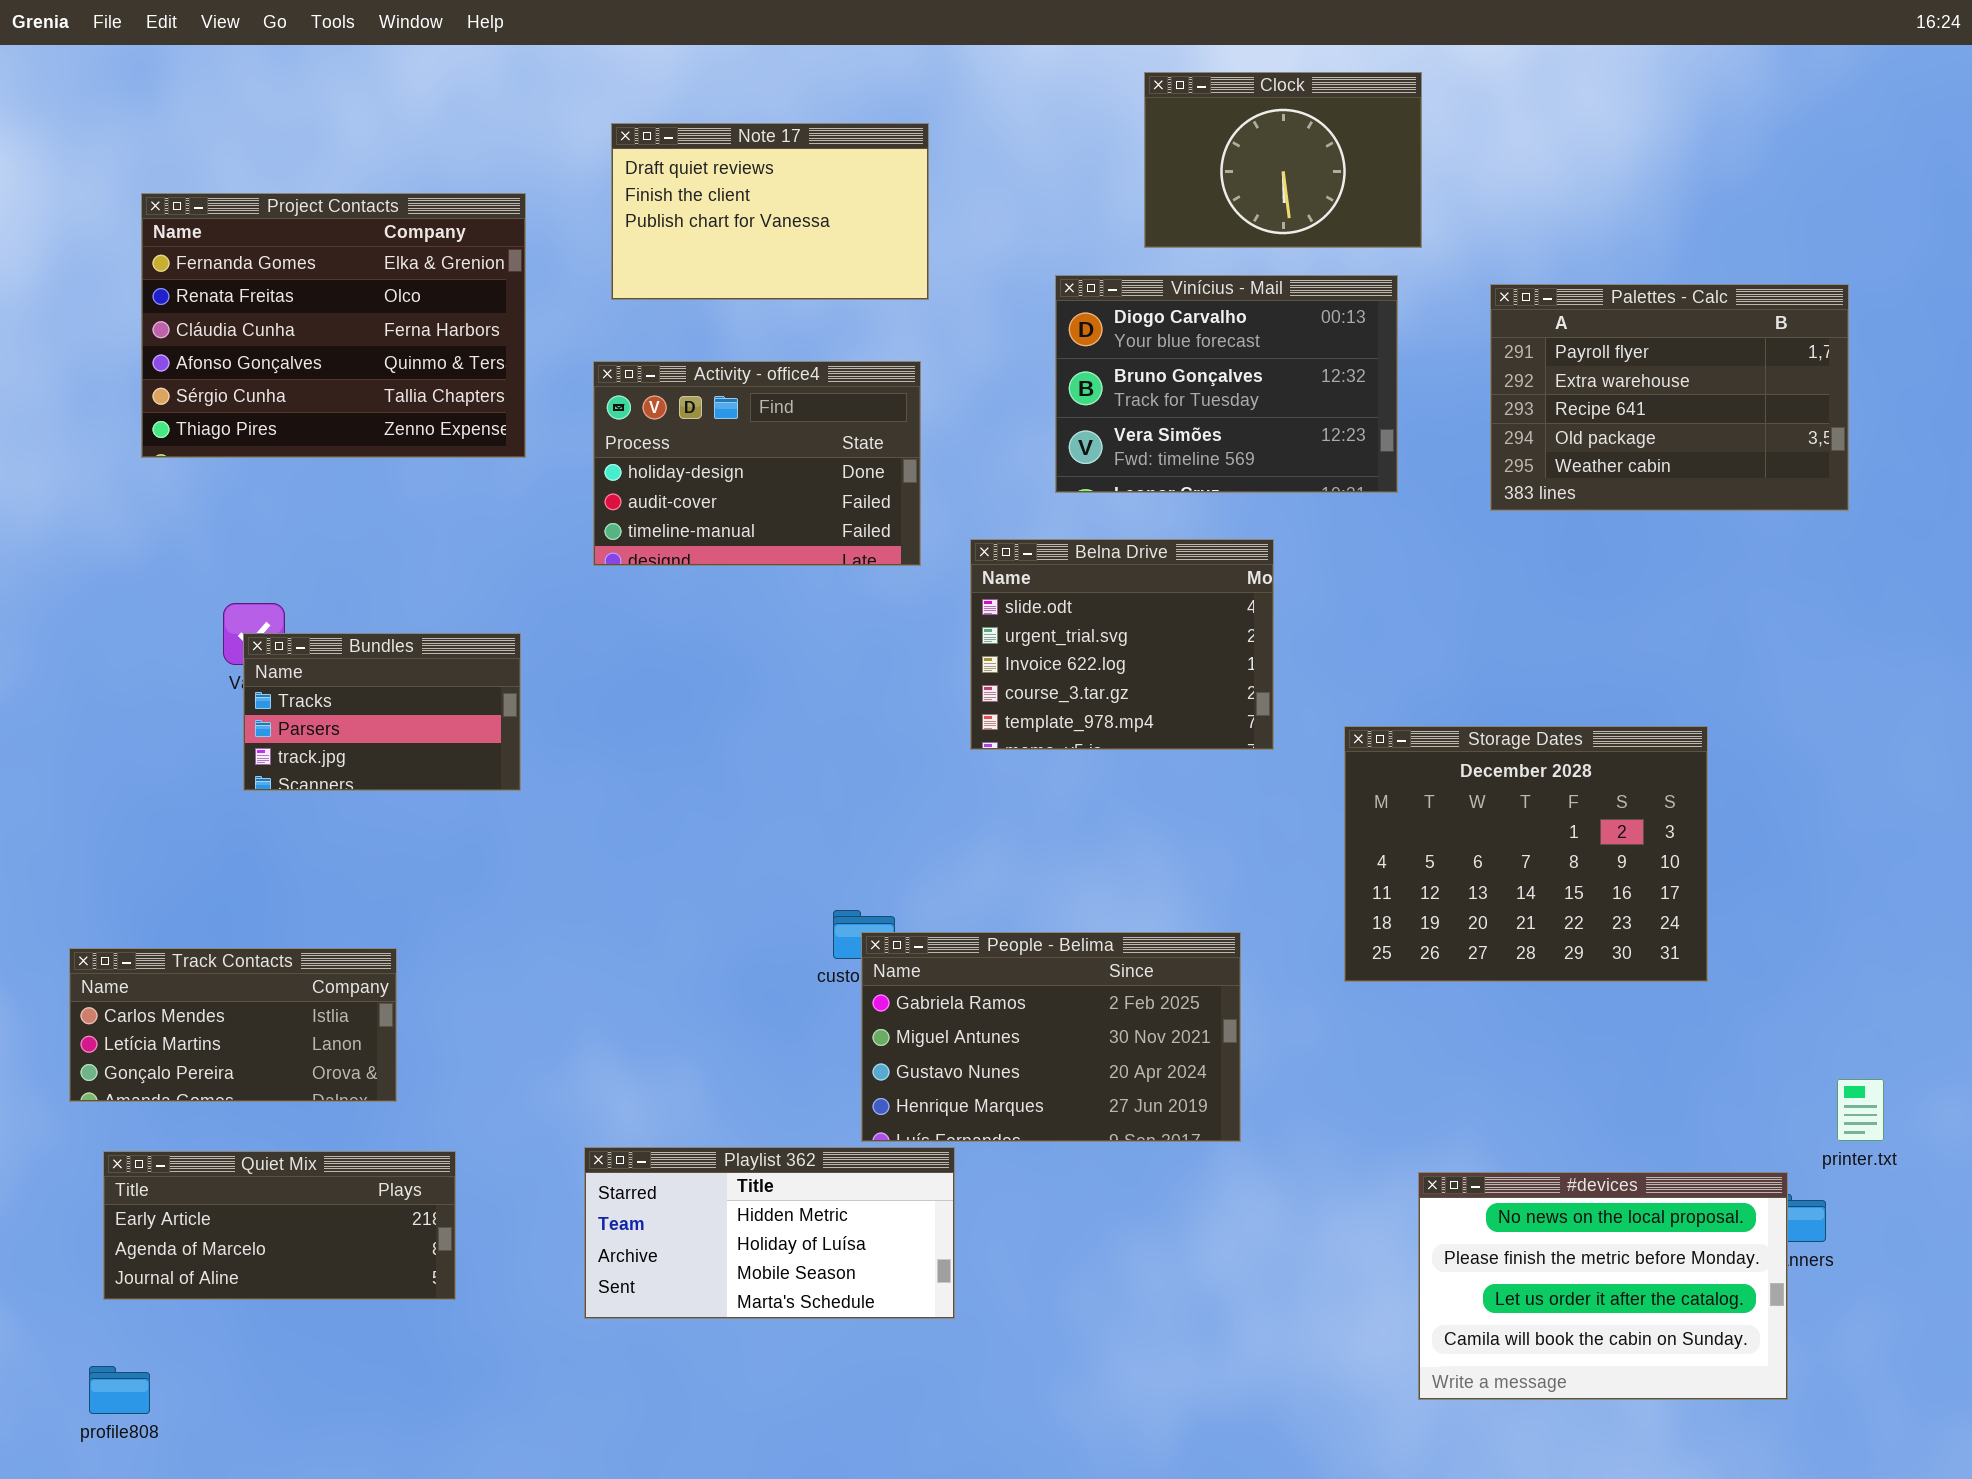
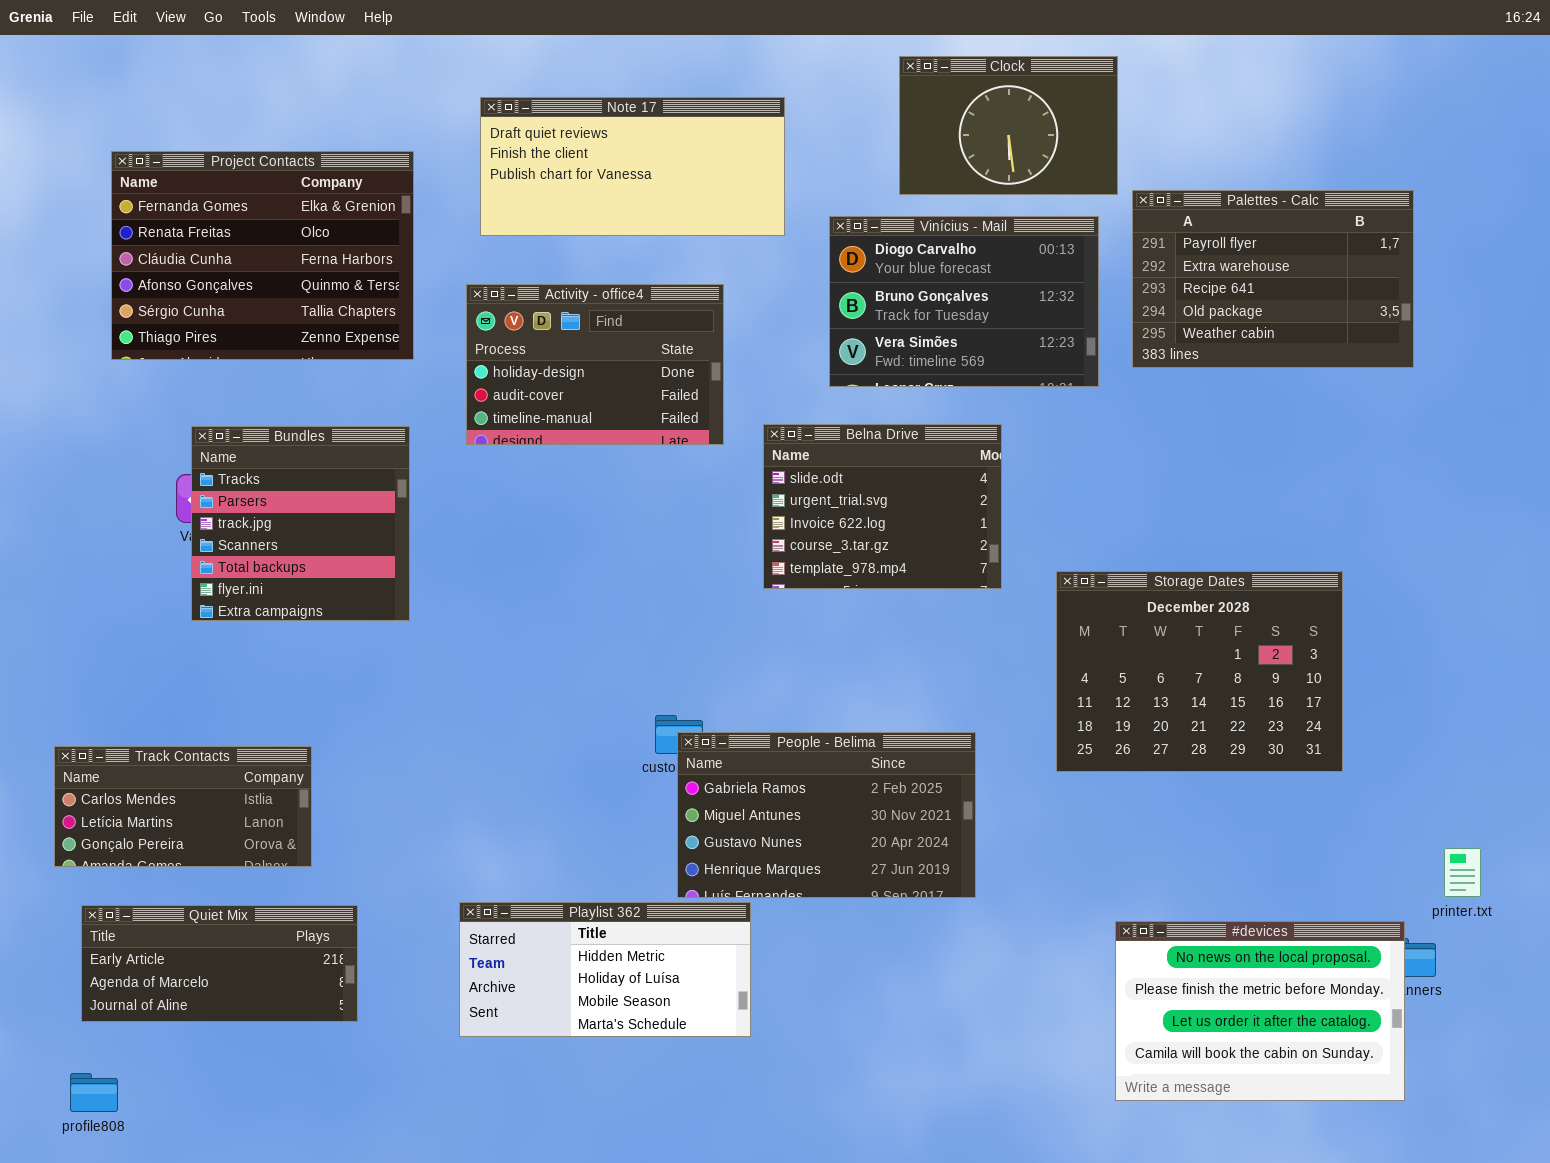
Note 17: [611,123,929,300] -> [480,97,785,236], resized
Palettes - Calc: [1490,284,1849,511] -> [1132,190,1414,368], moved
Bundles: [243,633,521,791] -> [191,426,410,621], resized

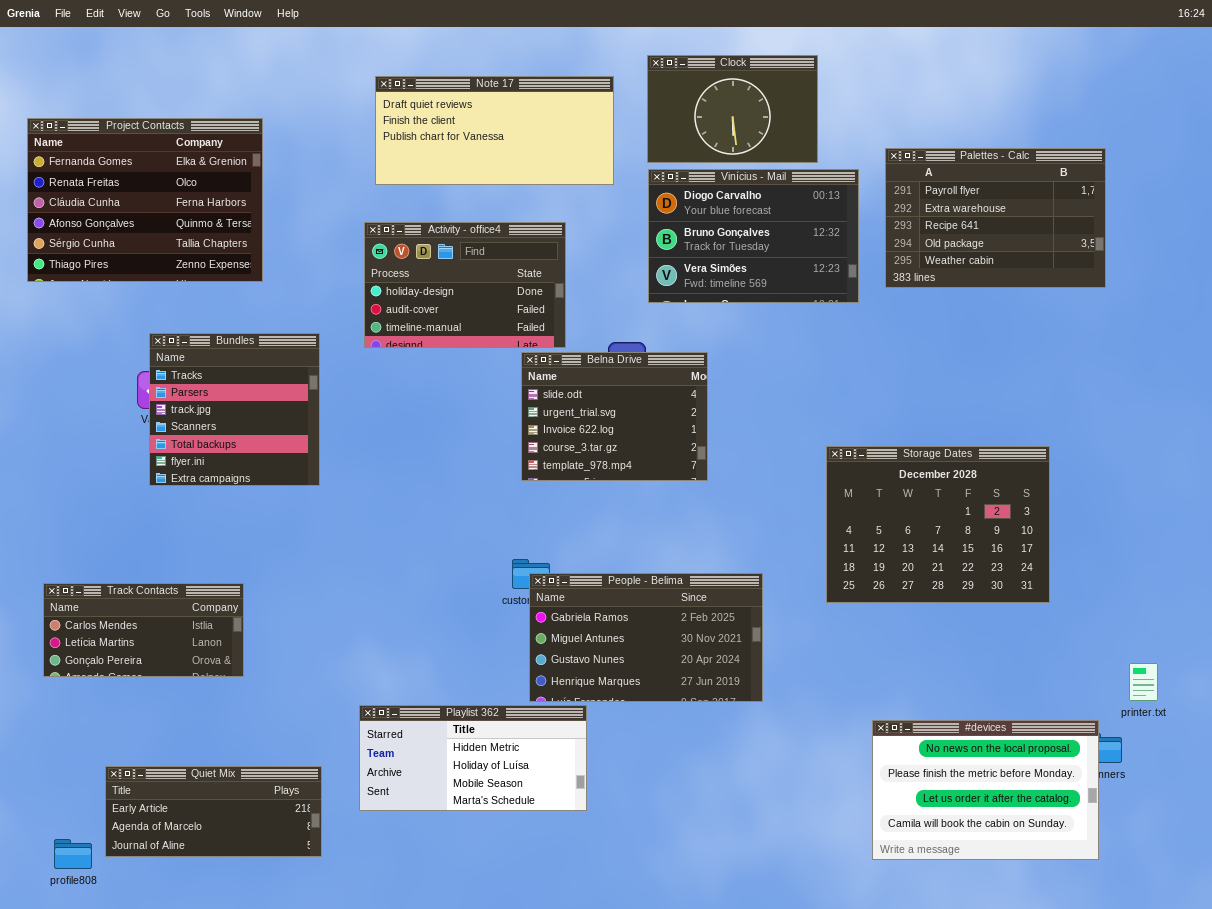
Clock: [899,56,1118,195] -> [647,55,818,163], moved
Project Contacts: [111,151,414,360] -> [27,118,263,282], moved
Belna Drive: [763,424,1002,589] -> [521,352,708,481], moved
Quiet Mix: [81,905,358,1022] -> [105,766,322,857], moved

